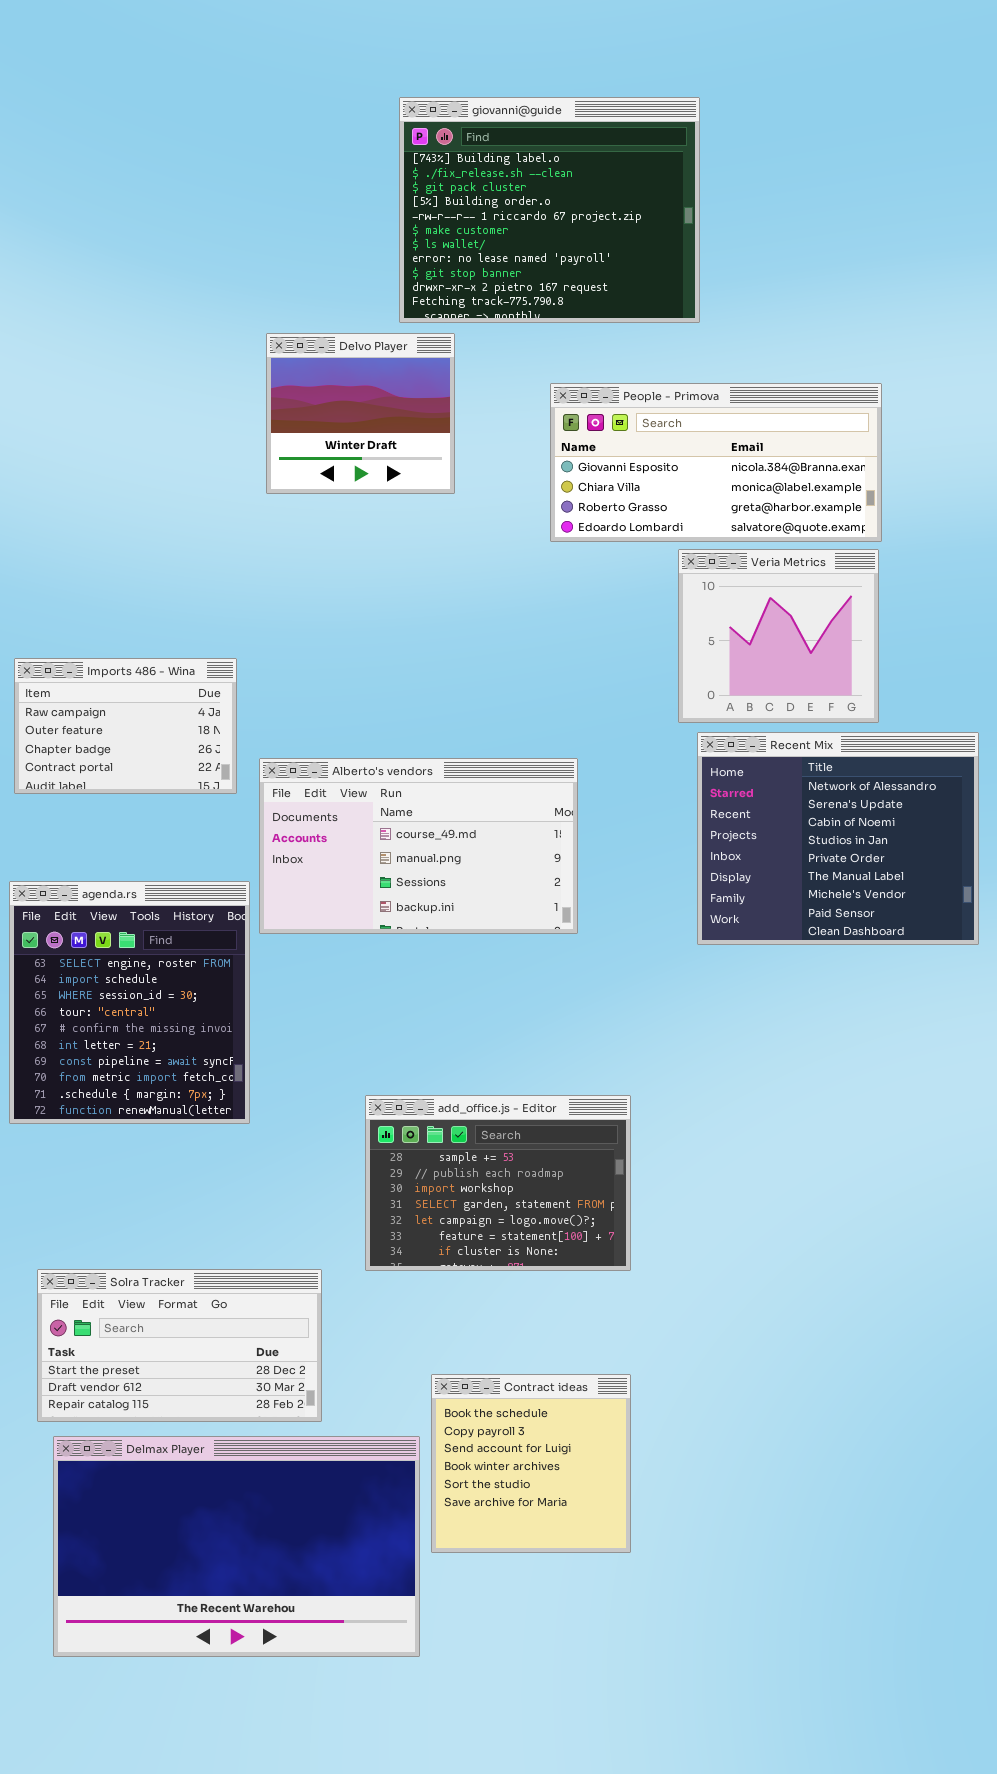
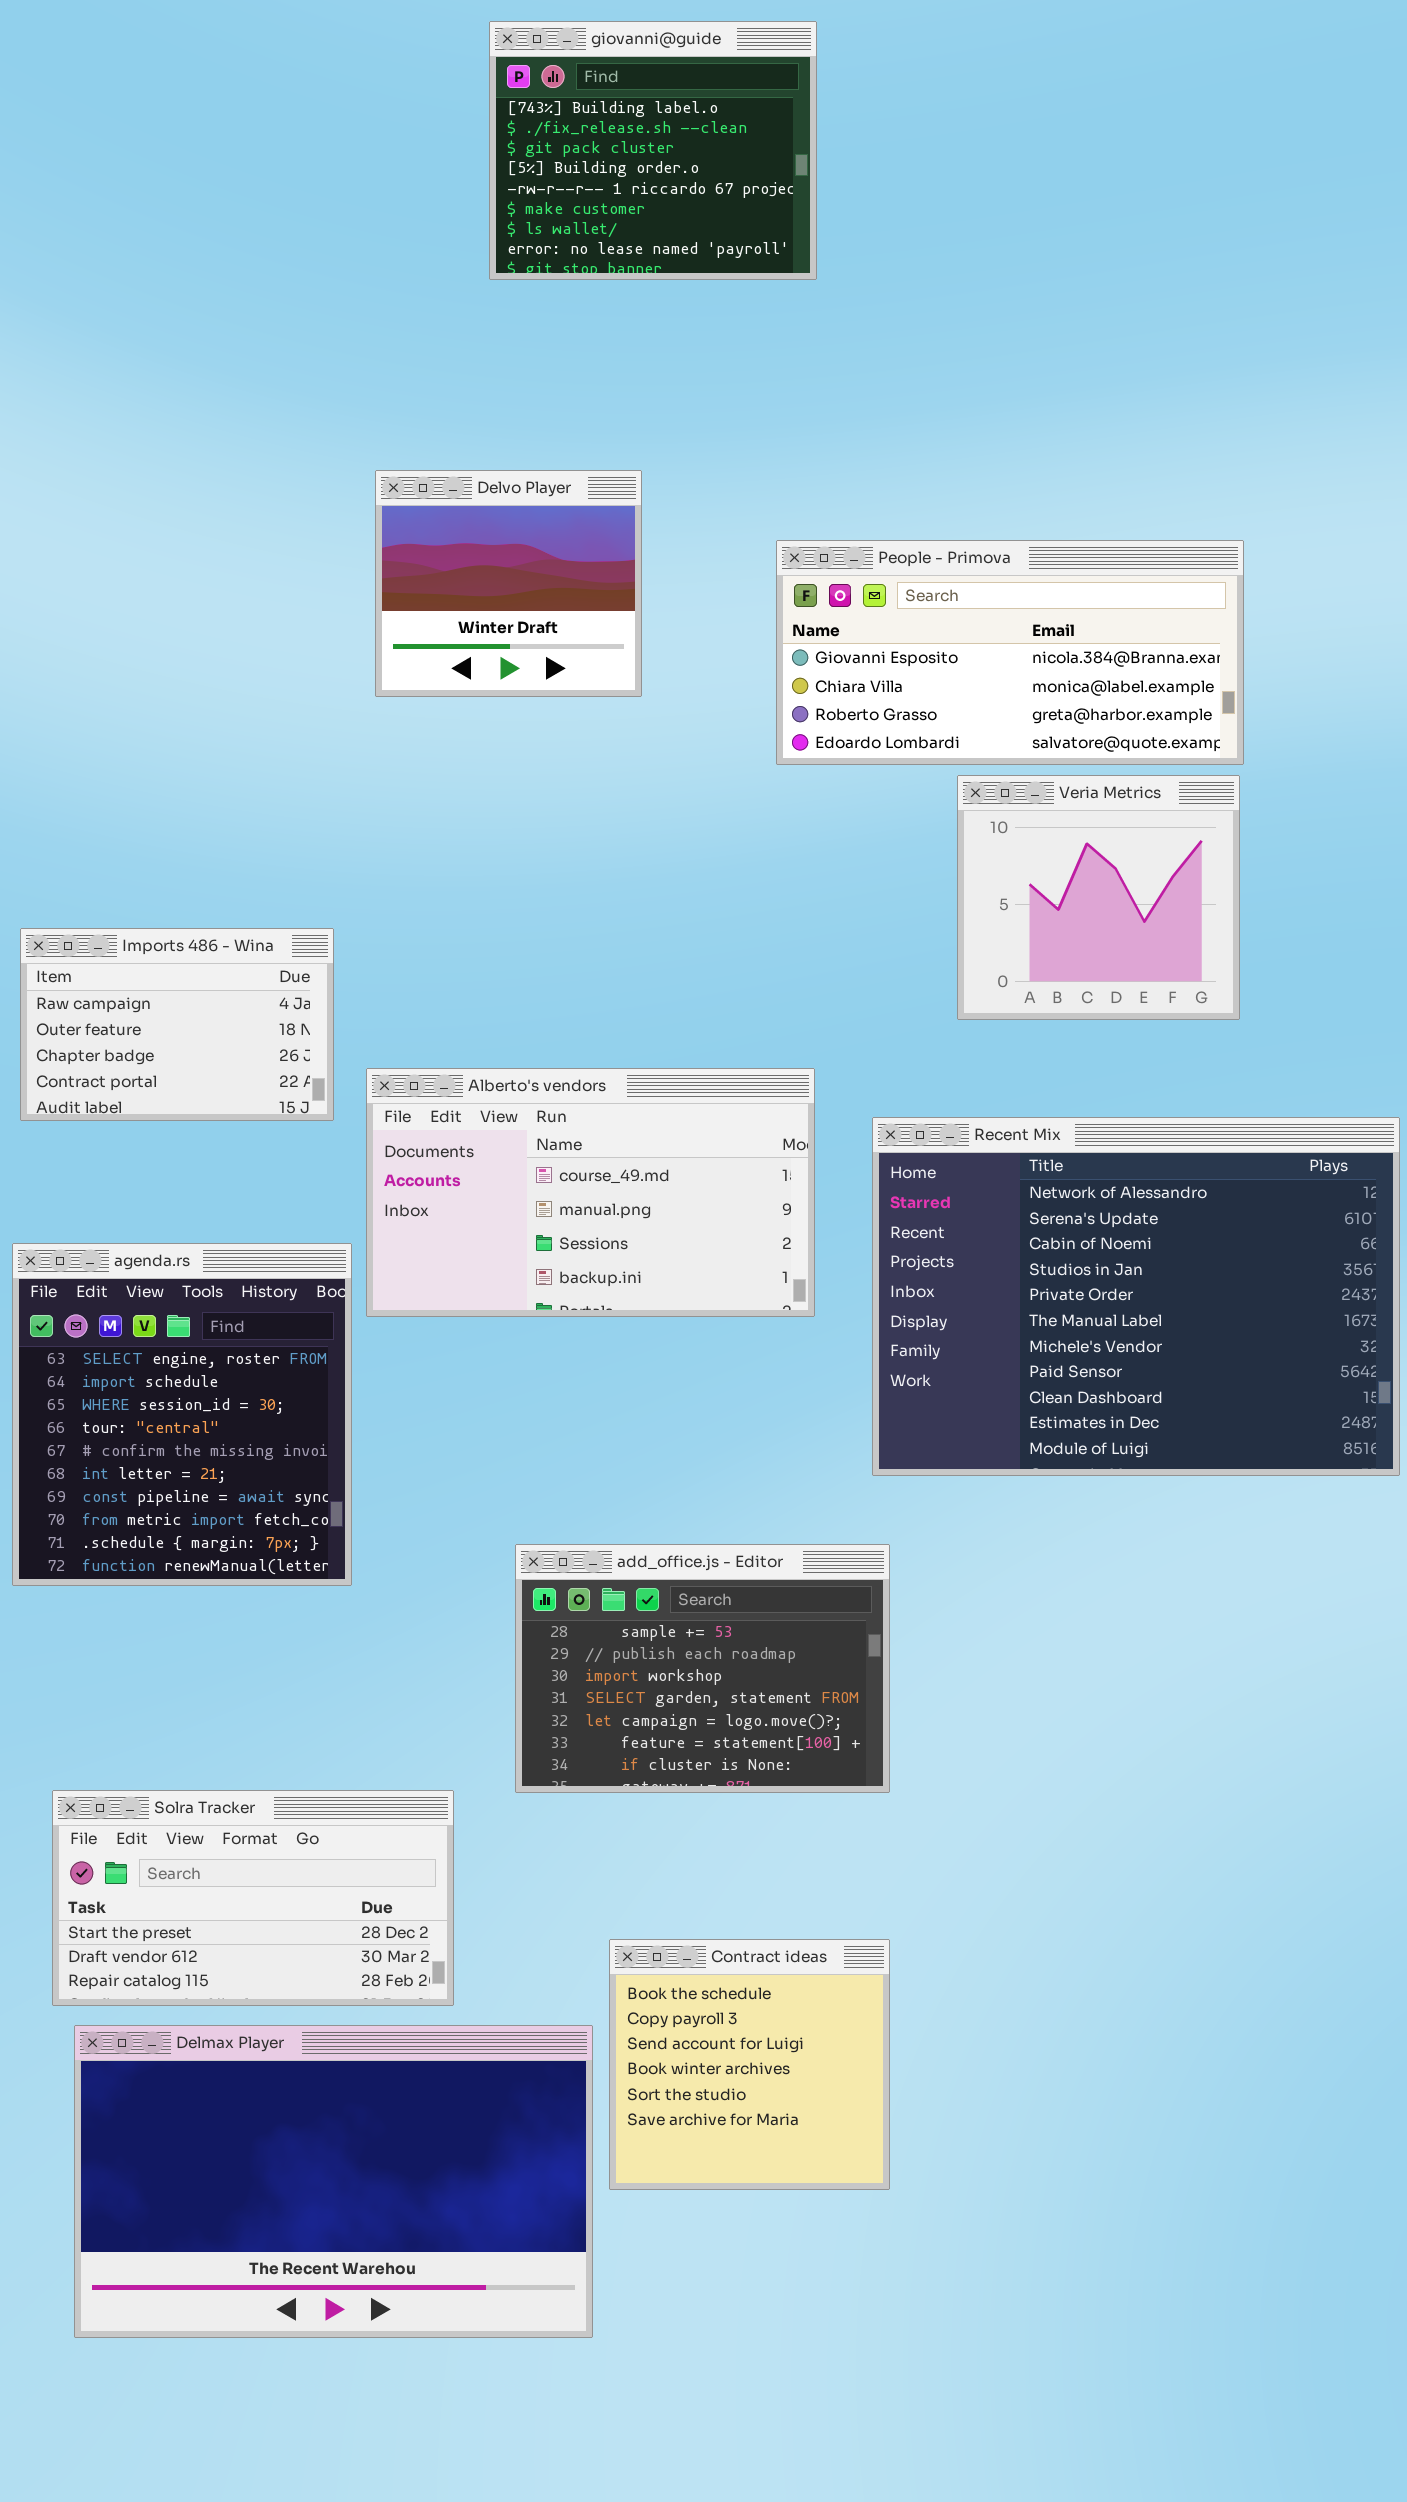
giovanni@guide: [399,97,700,323] -> [489,21,817,280], moved, resized
Recent Mix: [697,732,979,945] -> [872,1117,1400,1476], moved, resized

